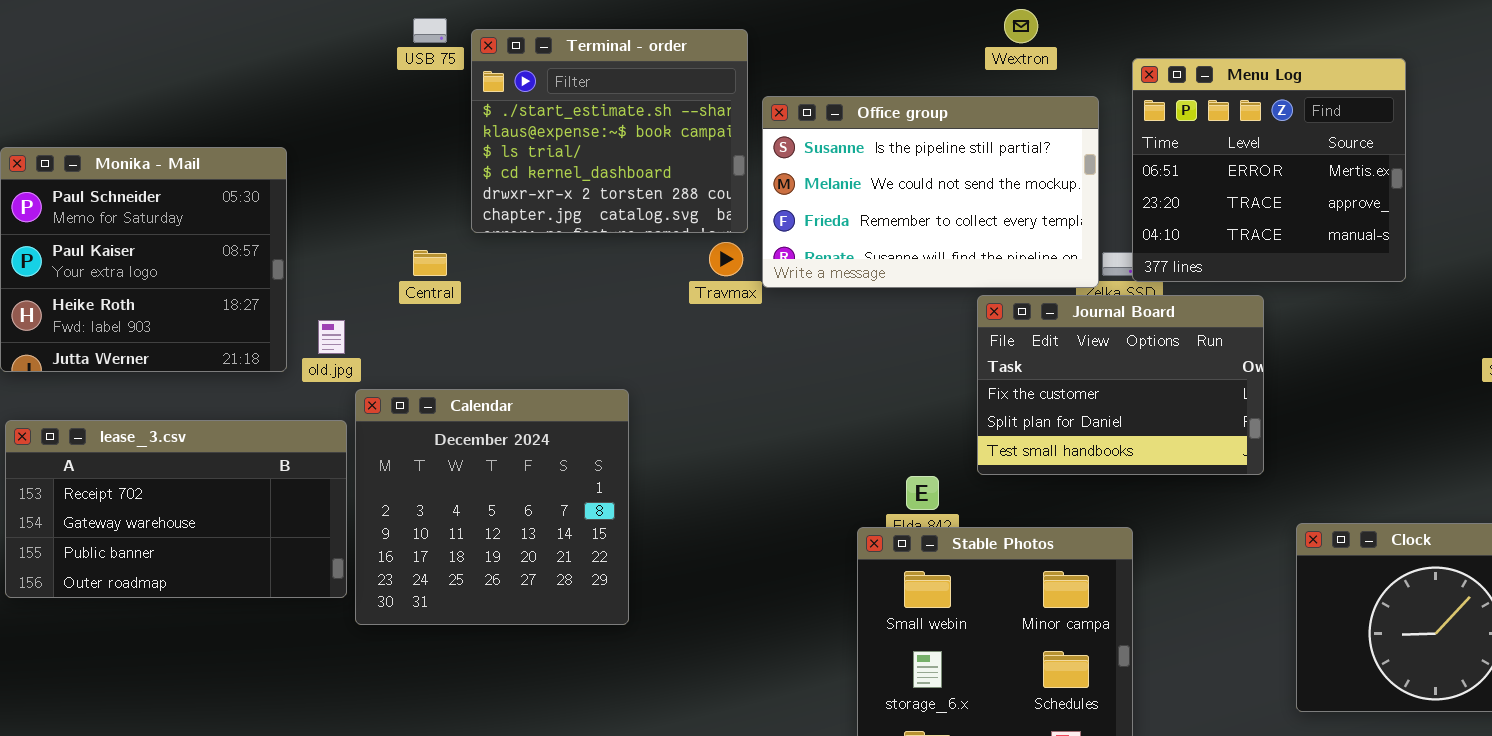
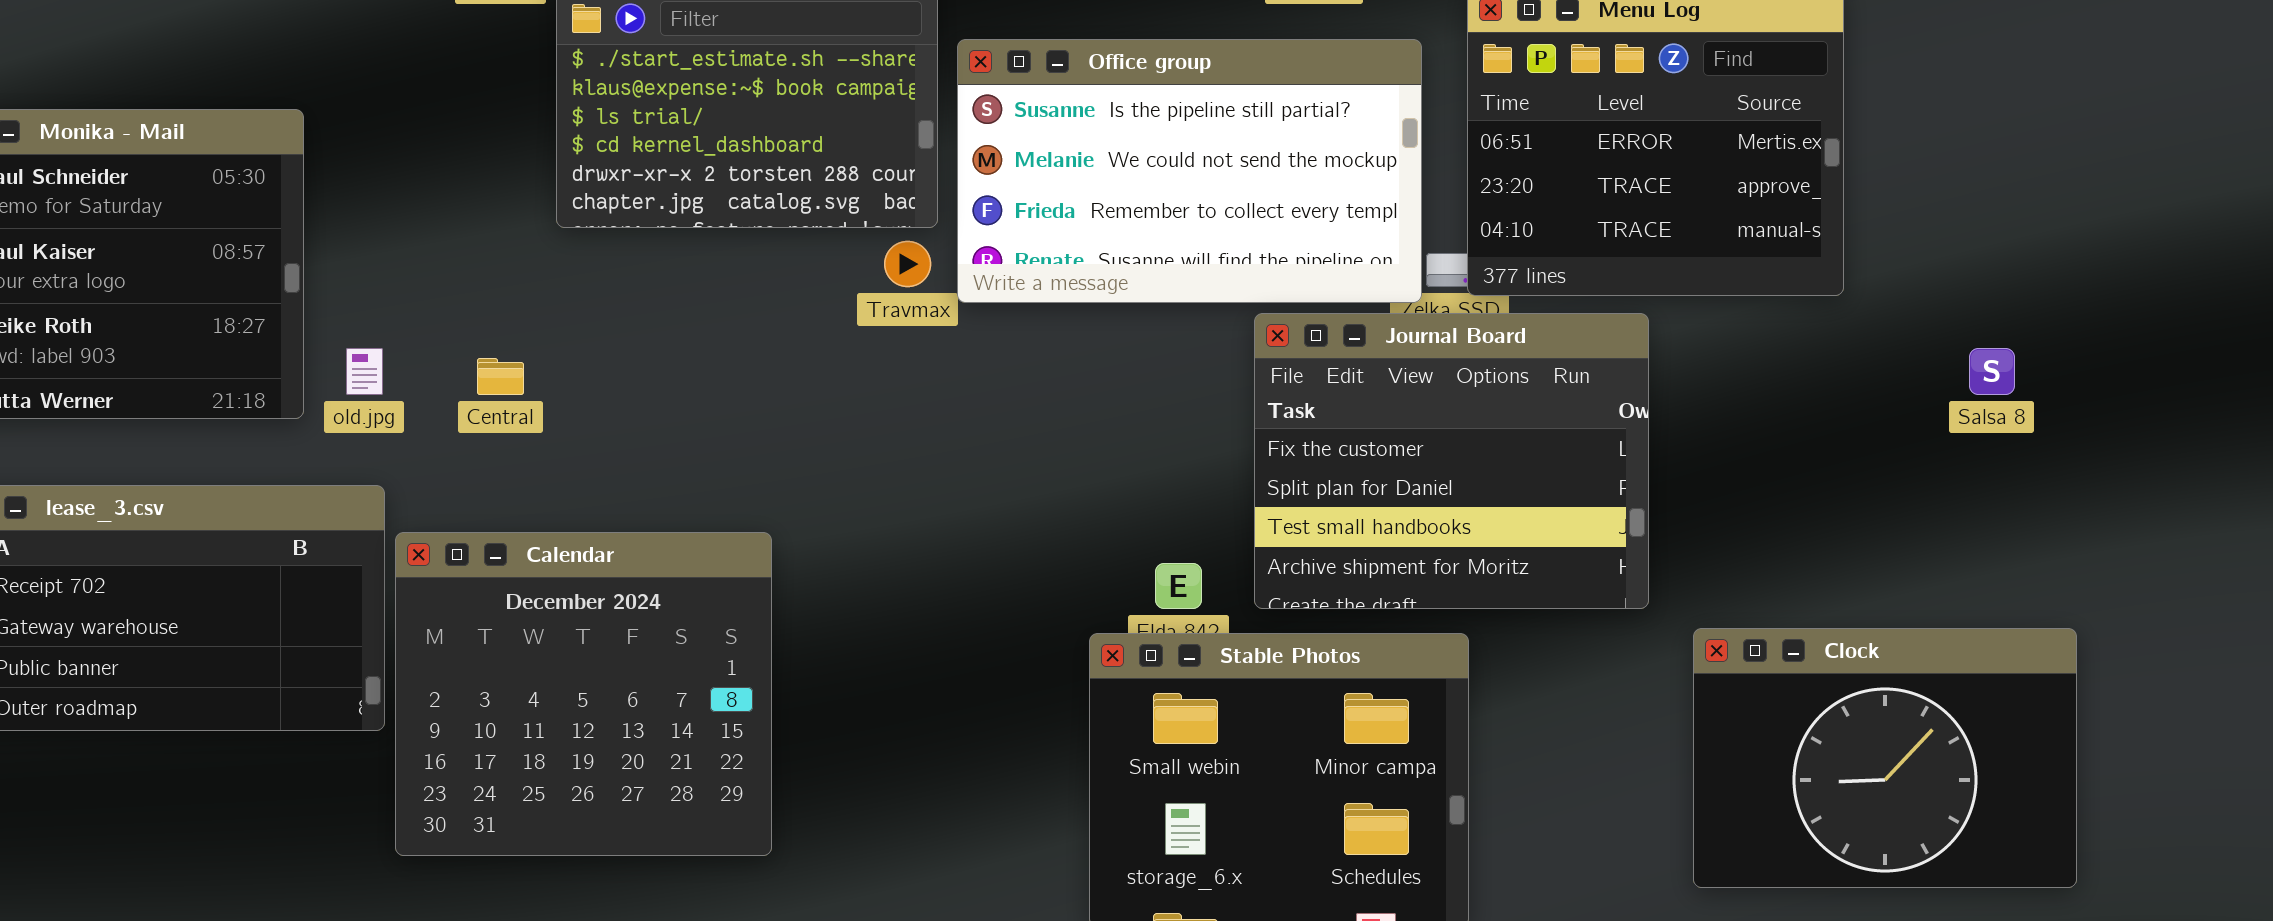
Central: [413,250,447,276] -> [477,358,524,395], moved
Journal Board: [977,295,1264,475] -> [1254,313,1649,609], resized
Calendar: [355,389,629,625] -> [395,532,772,856], moved

